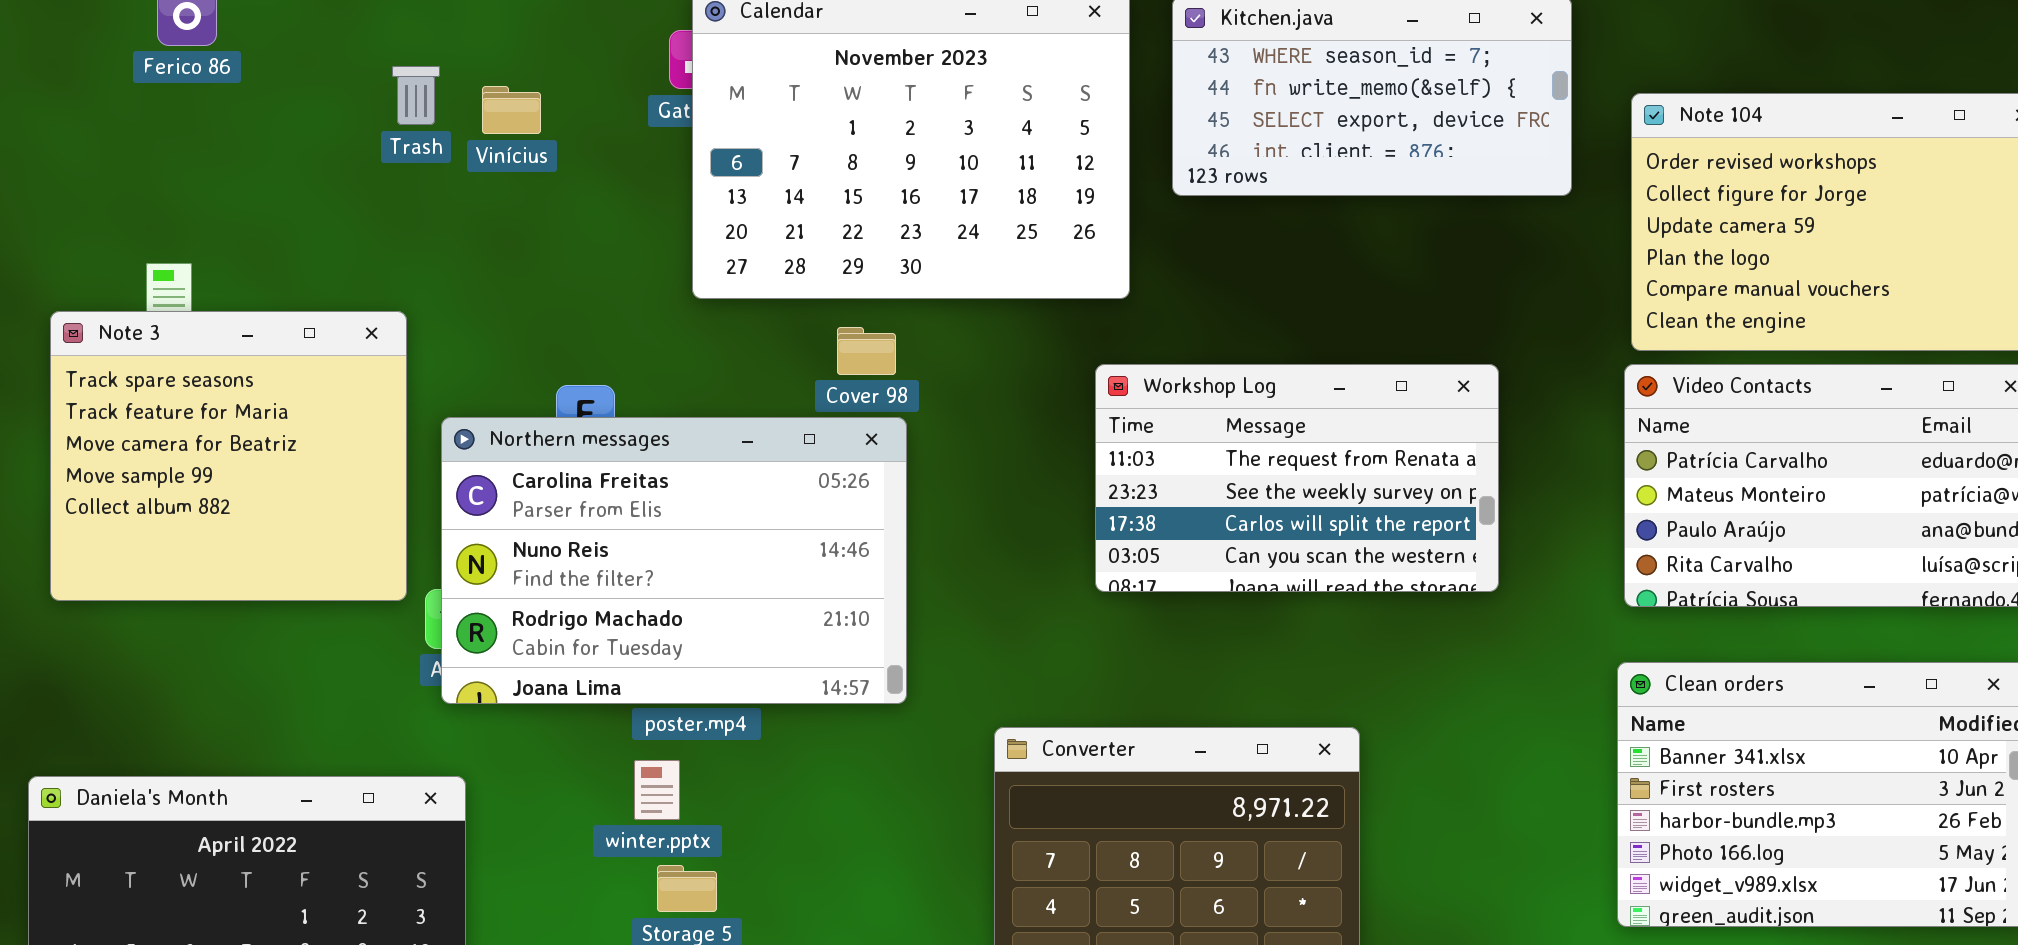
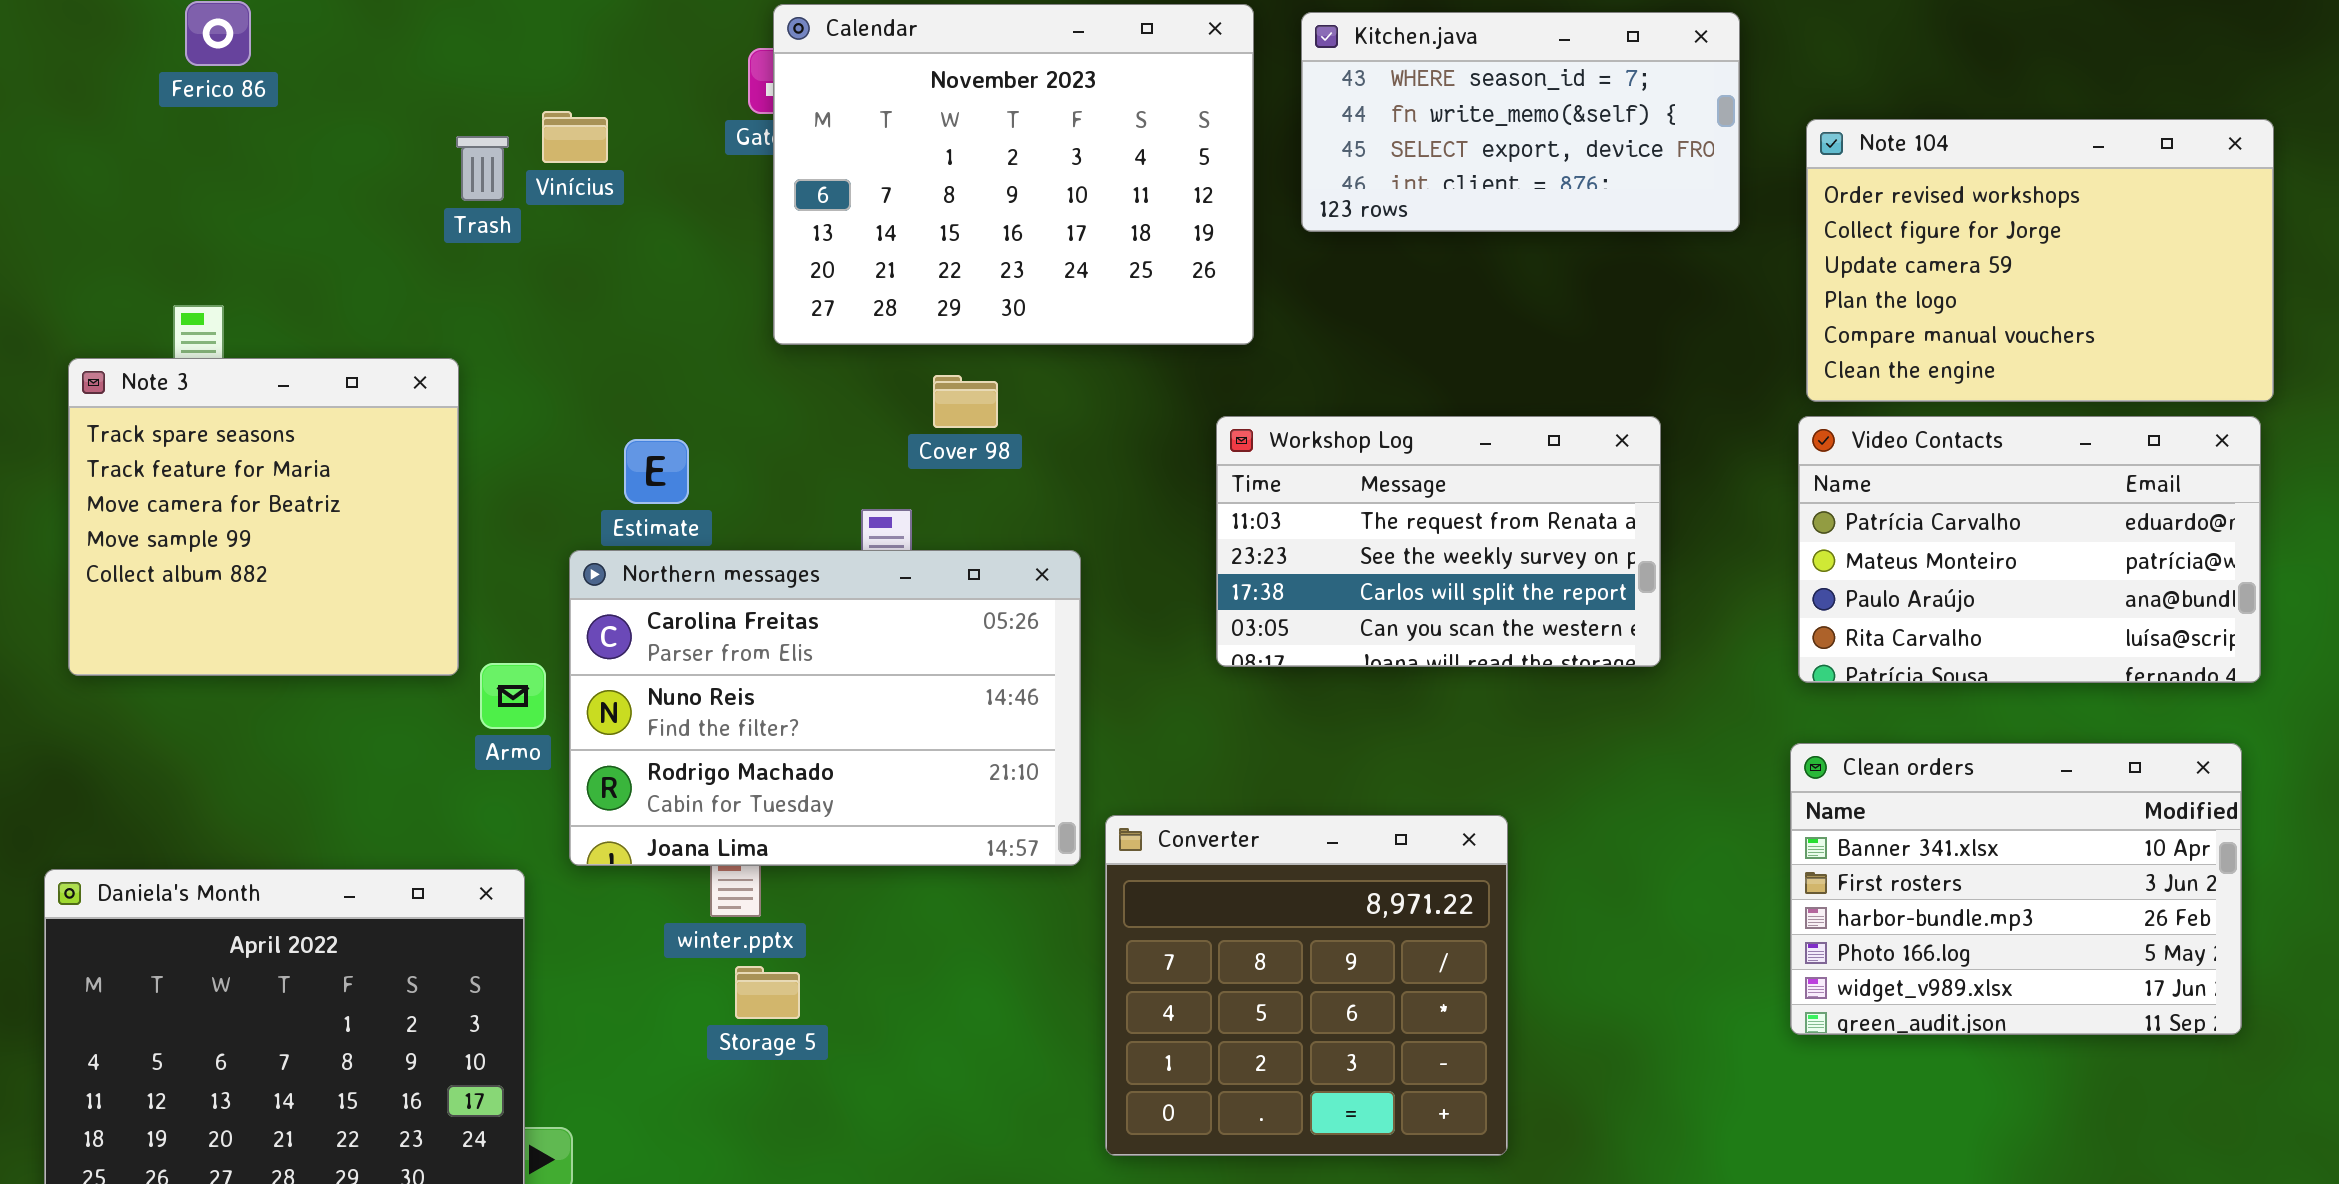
Trash: [392,66,440,125] -> [456,136,509,201], moved
Northern messages: [441,417,907,704] -> [569,550,1081,866], moved

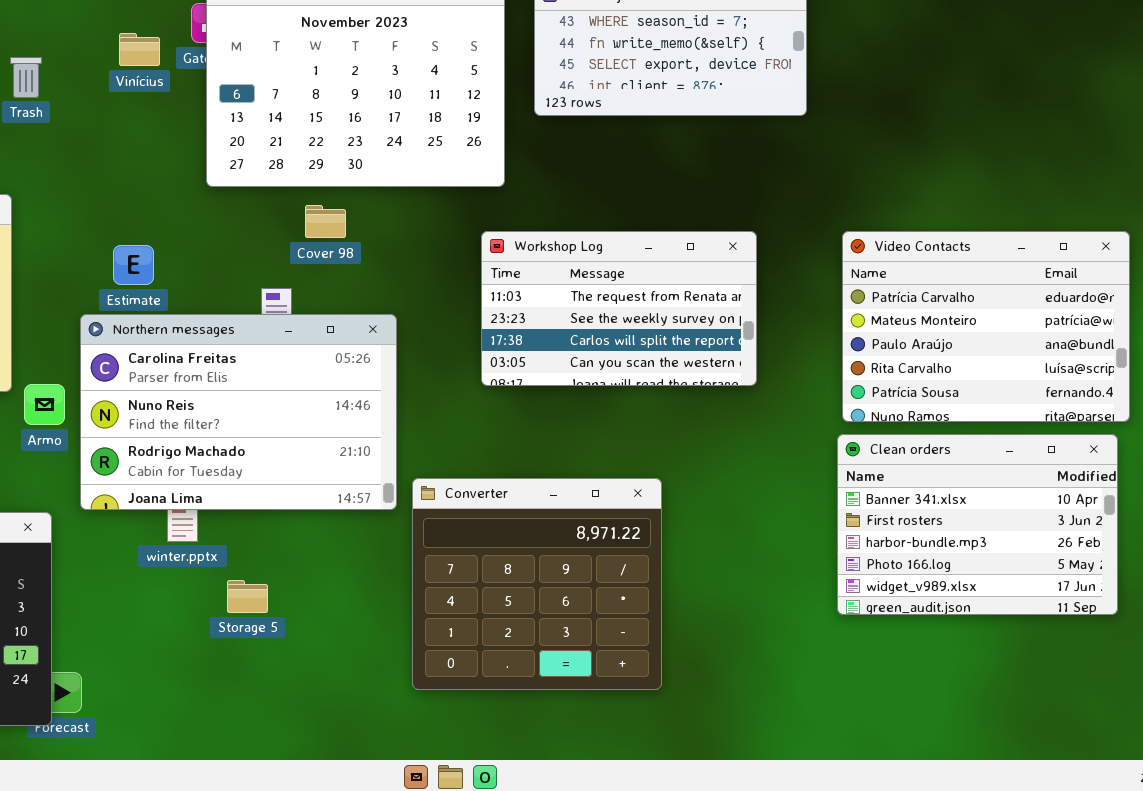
Vinícius: [542,111,608,163] -> [119,33,160,66], moved
Note 104: [1806,119,2274,402] -> none, closed
Video Contacts: [1798,416,2261,683] -> [842,231,1130,422], resized
Storage 5: [735,966,800,1019] -> [227,580,268,613], moved

